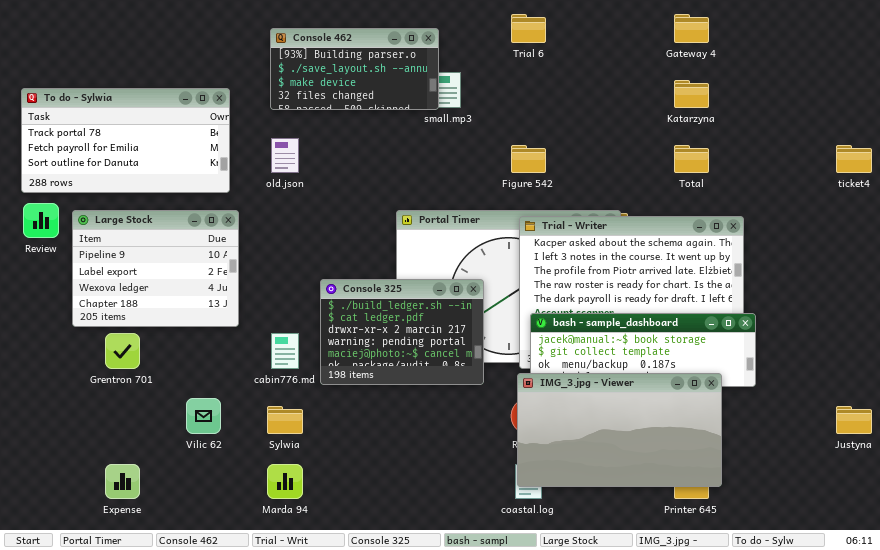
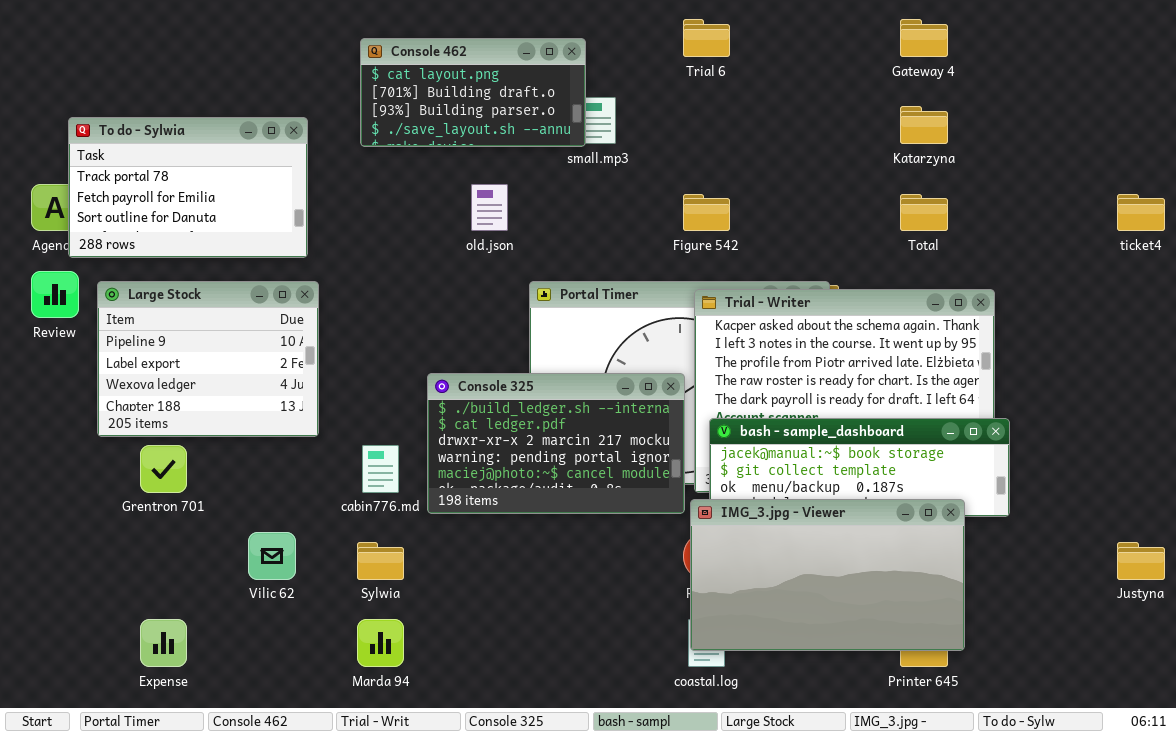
Console 462: [270,28,439,110] -> [360,38,586,147], scrolled up 2 rows
To do - Sylwia: [21,88,230,193] -> [68,117,308,258], resized
old.json: [271,138,299,173] -> [471,184,508,231], moved
Console 325: [320,279,484,385] -> [427,373,685,514], resized

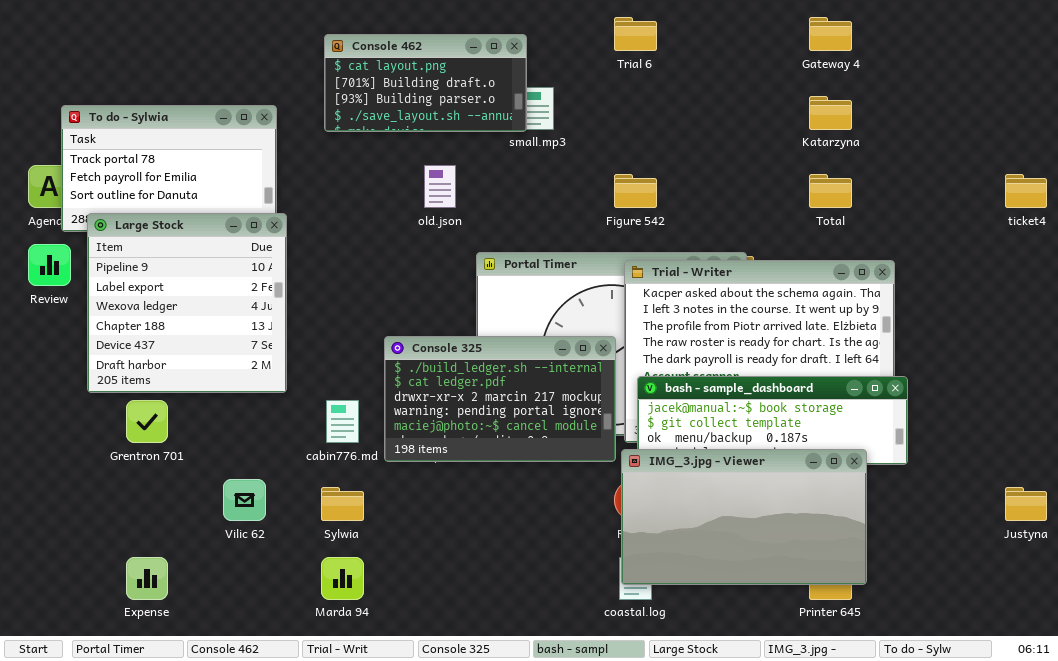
Large Stock: [97,281,319,437] -> [87,213,287,393], resized

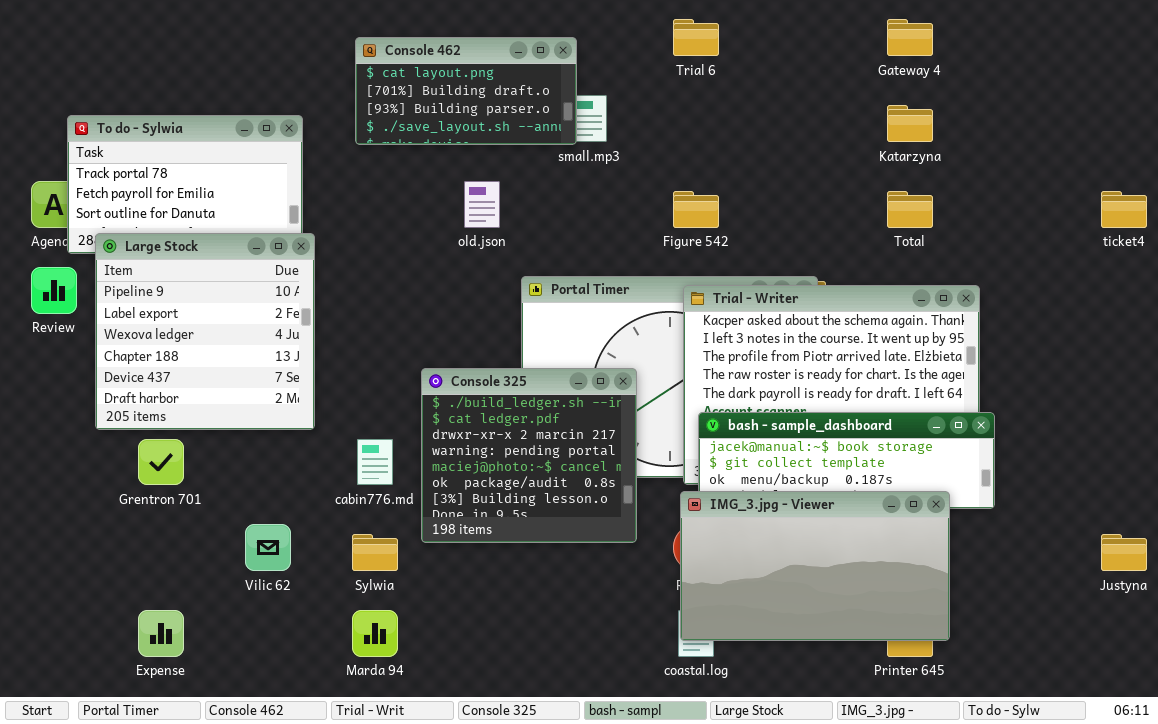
Console 325: [384,336,616,462] -> [421,368,637,543], resized

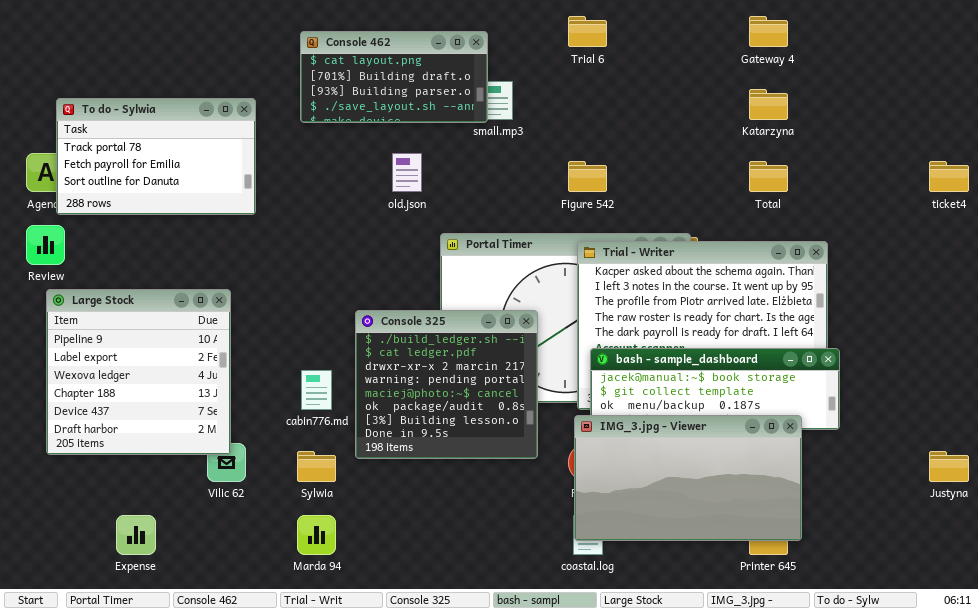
Large Stock: [95,233,315,430] -> [46,289,231,455], moved

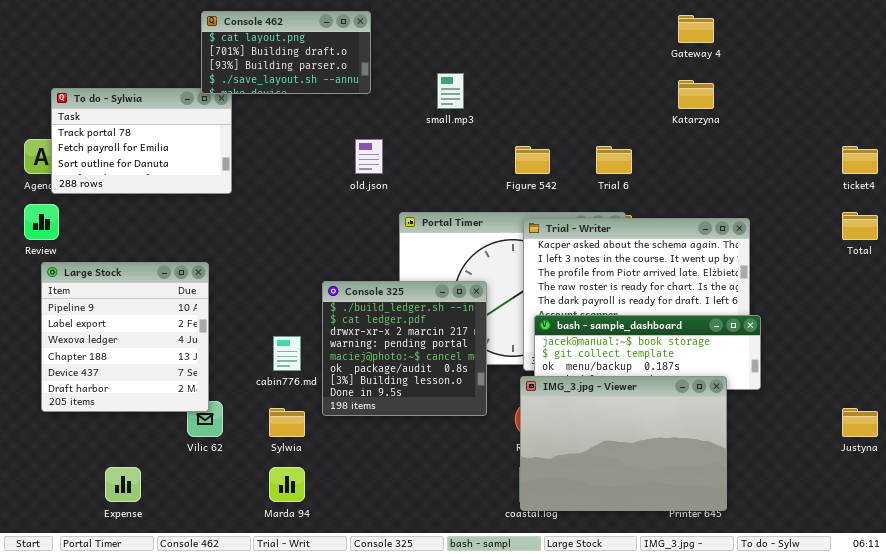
Trial 6: [568,16,607,47] -> [596,146,632,174], moved
Console 462: [300,31,488,123] -> [201,11,371,94], moved
Total: [749,161,788,192] -> [842,212,878,240], moved
IMG_3.jpg - Viewer: [574,415,802,541] -> [520,376,727,511], resized

